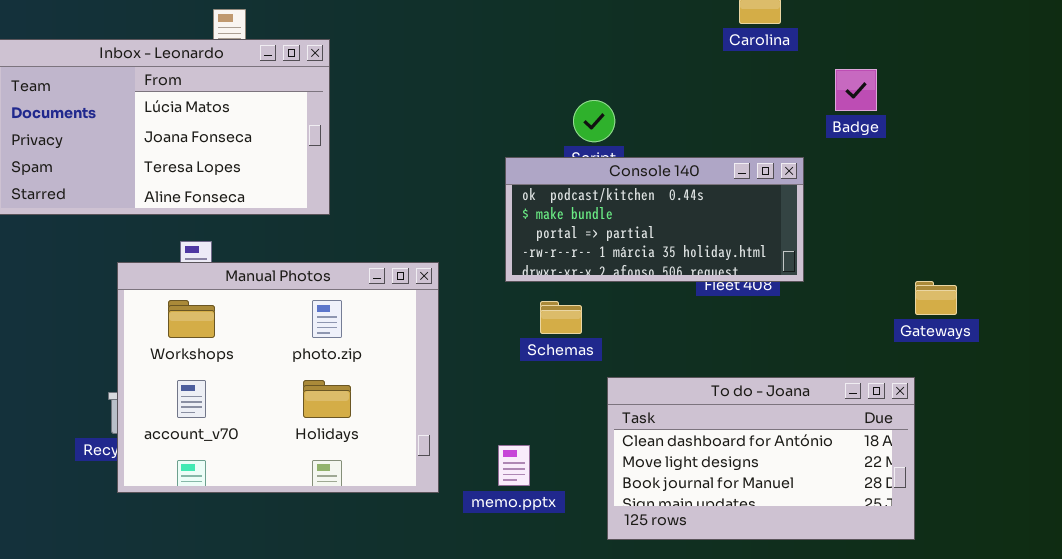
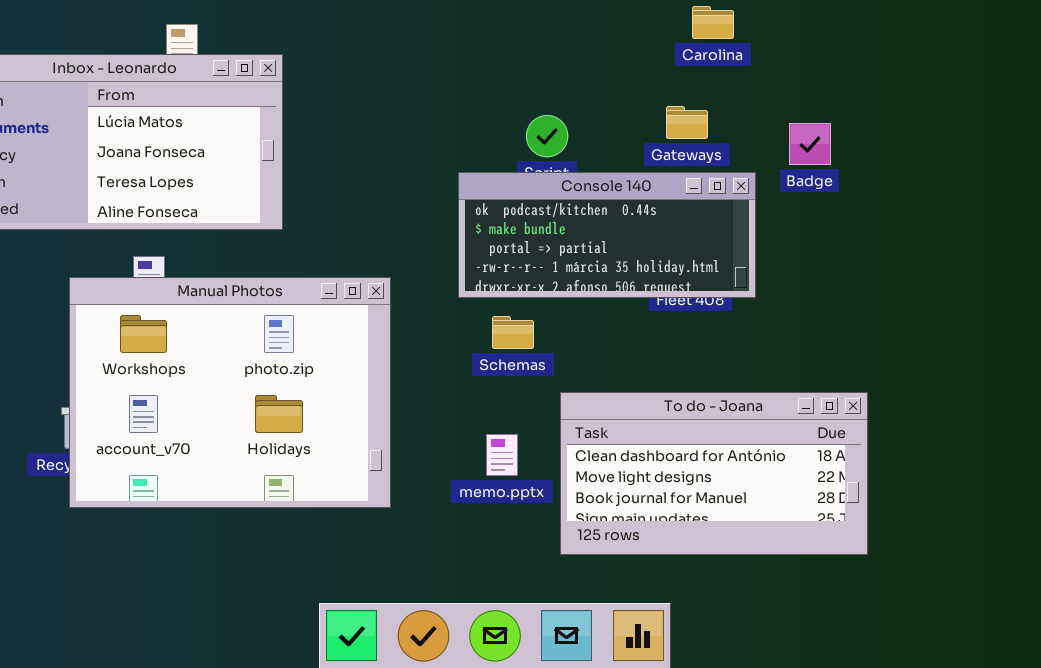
Badge: [835,69,877,111] -> [789,123,831,165], moved
Gateways: [915,281,957,315] -> [666,106,708,139], moved
memo.pptx: [498,445,530,486] -> [486,434,518,476], moved

